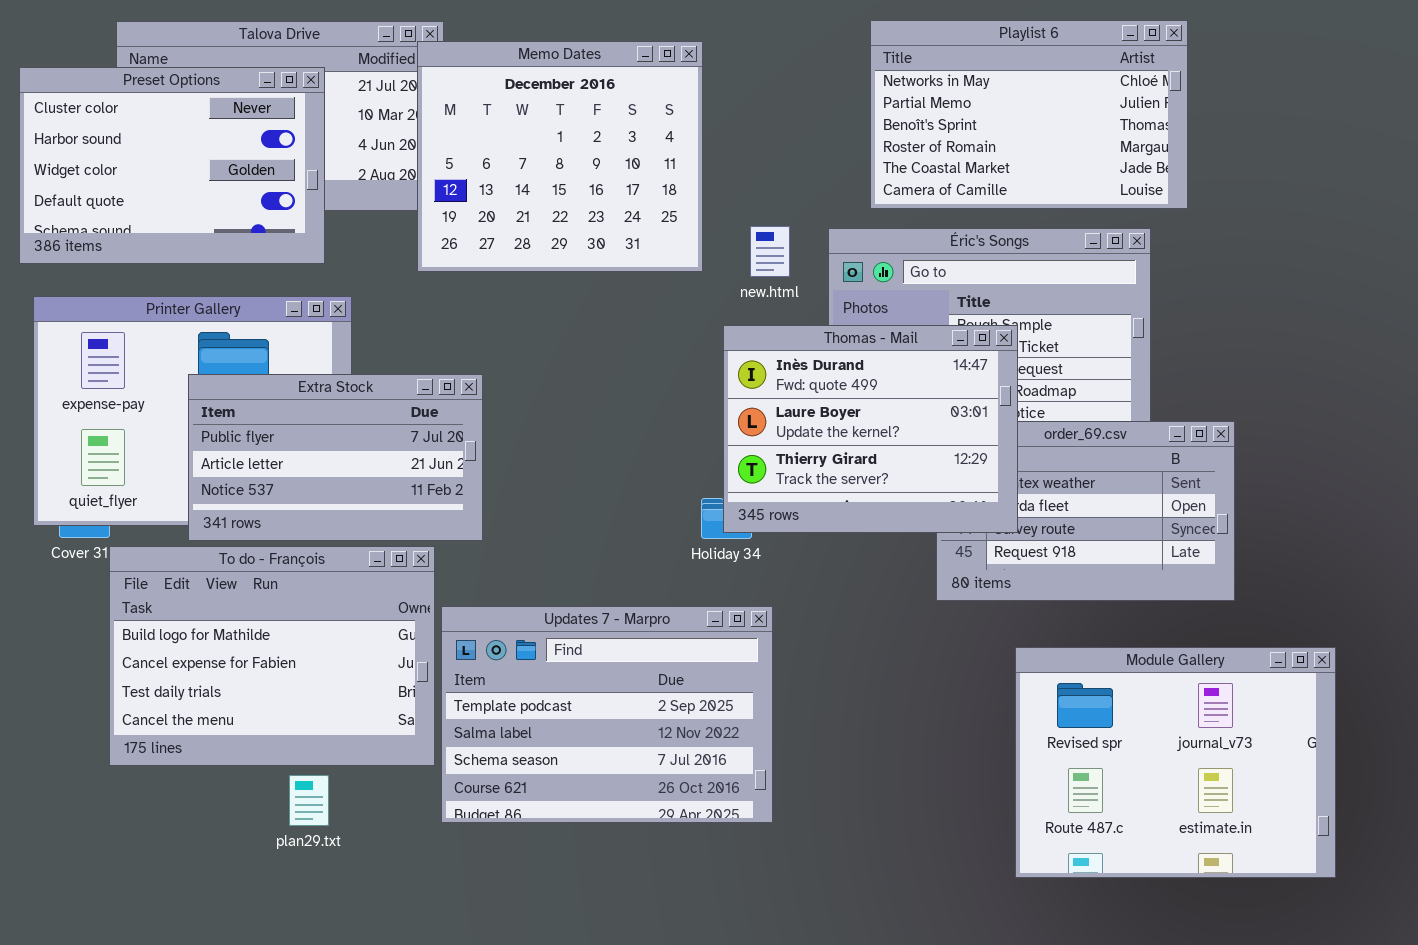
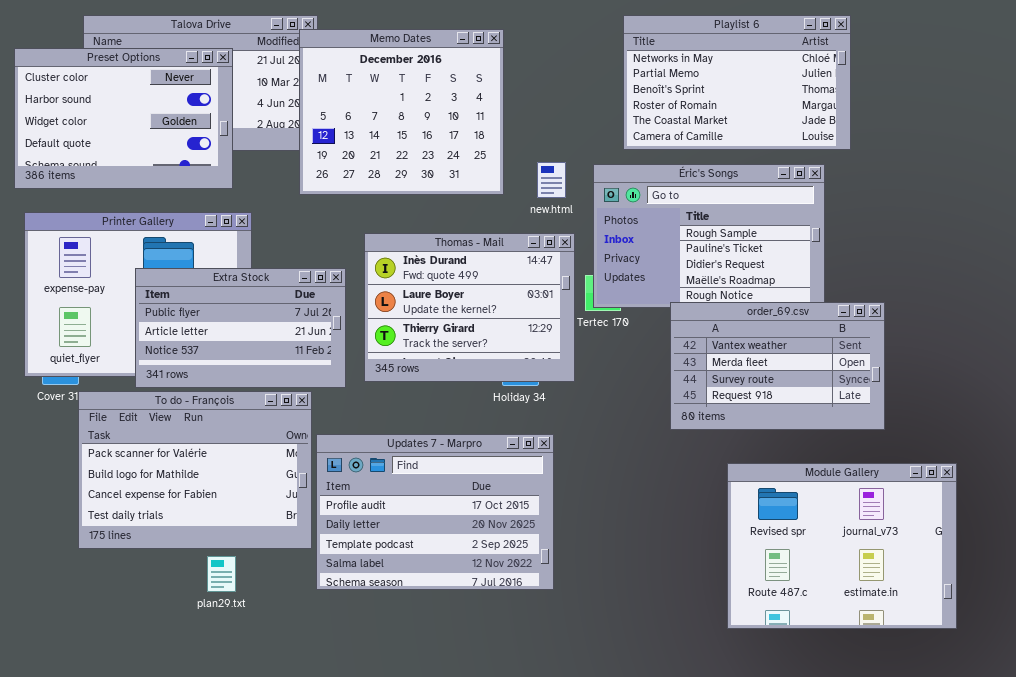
Thomas - Mail: [723,325,1018,533] -> [364,233,575,382], moved
To do - François: [109,546,435,766] -> [78,391,312,549], scrolled up 1 row
Updates 7 - Marpro: [441,606,773,823] -> [316,434,554,590], scrolled up 2 rows

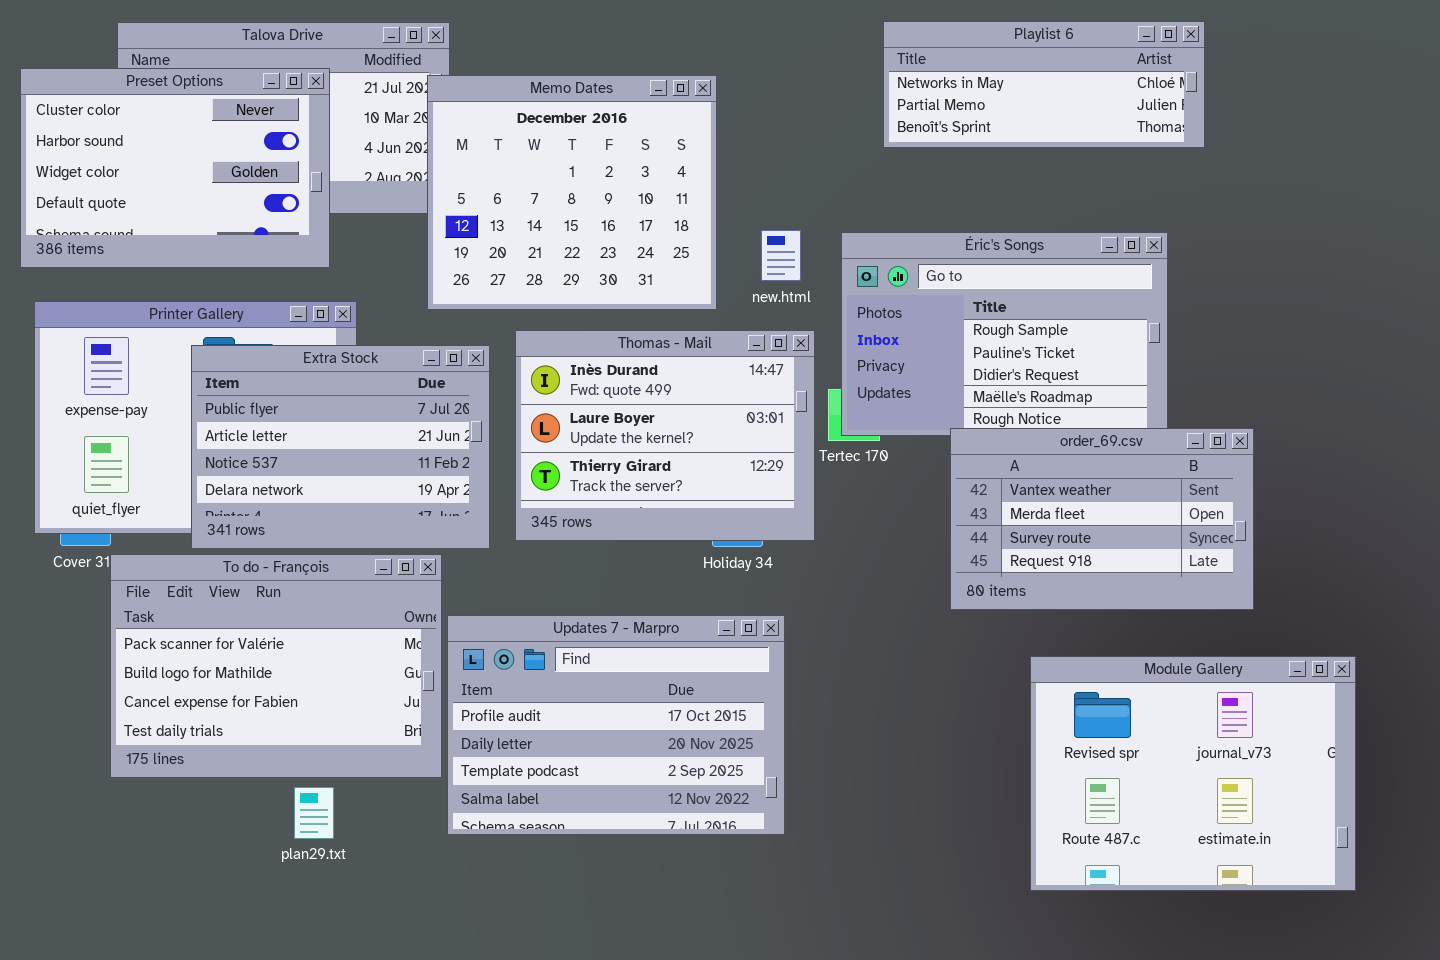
Playlist 6: [623,15,851,150] -> [883,21,1205,148], resized
Memo Dates: [299,29,504,195] -> [427,75,717,310], moved
Extra Stock: [135,268,346,388] -> [191,345,490,549], resized

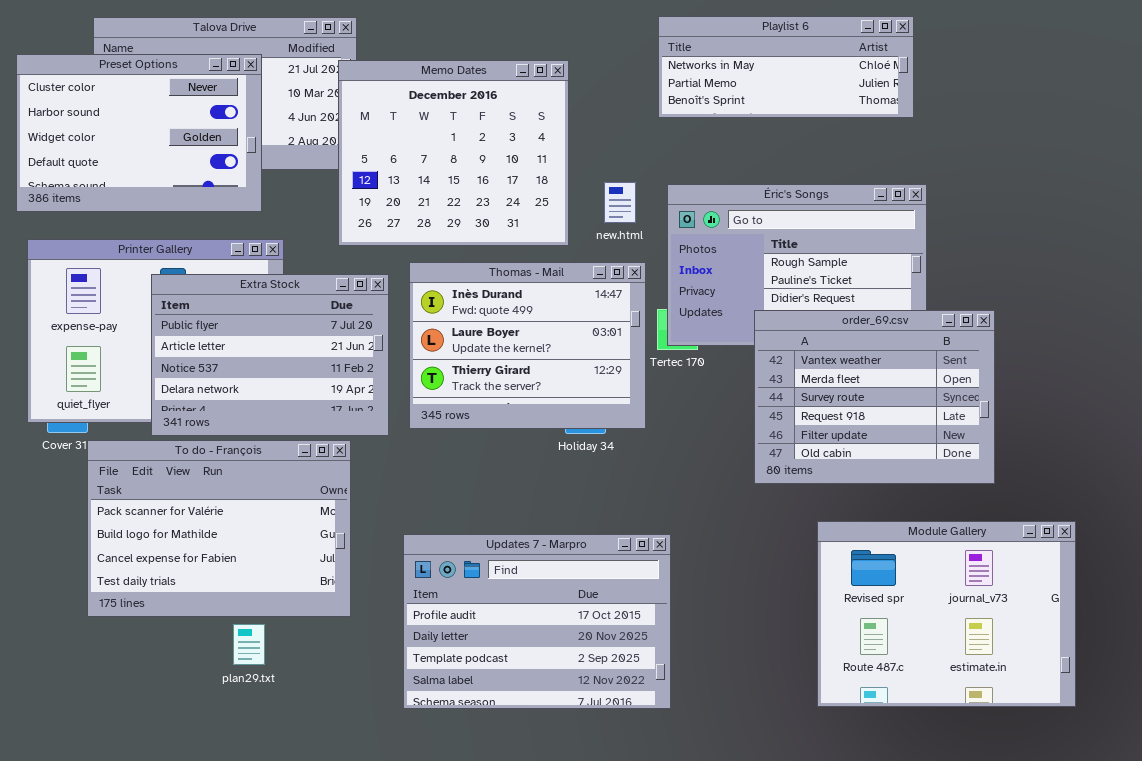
Playlist 6: [883,21,1205,148] -> [658,16,914,118], moved
order_69.csv: [950,428,1254,610] -> [754,310,995,484], resized
Updates 7 - Marpro: [447,615,785,835] -> [403,534,671,709], moved

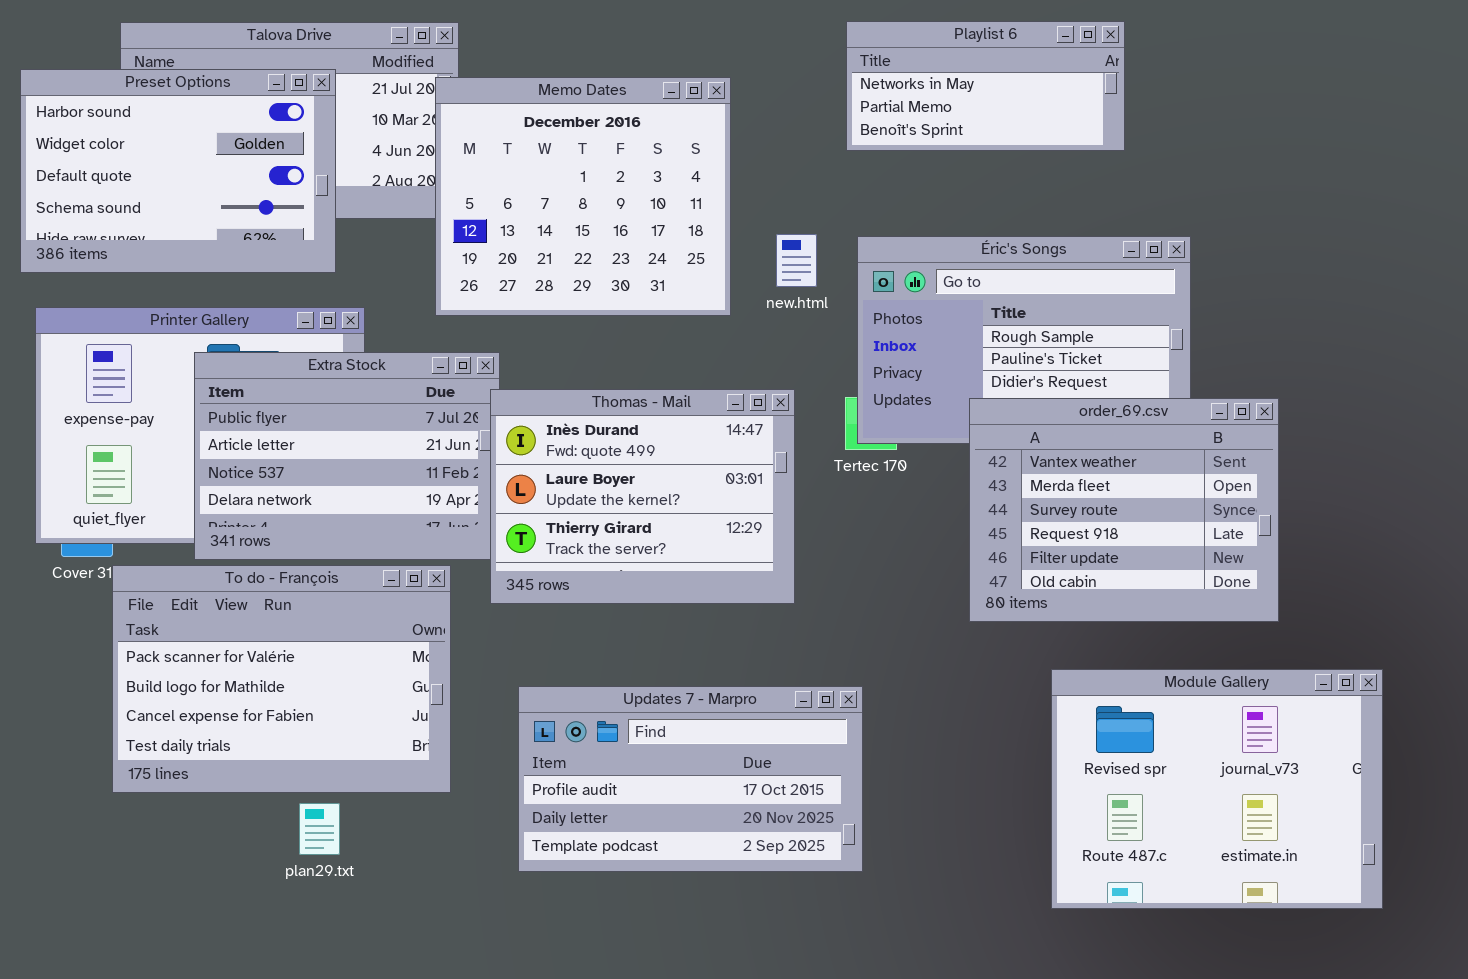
Playlist 6: [658,16,914,118] -> [846,21,1125,151], resized
Preset Options: [16,54,262,212] -> [20,69,336,273], scrolled down 1 row
Thomas - Mail: [409,262,646,429] -> [490,389,795,604], moved
Updates 7 - Marpro: [403,534,671,709] -> [518,686,863,872], resized

